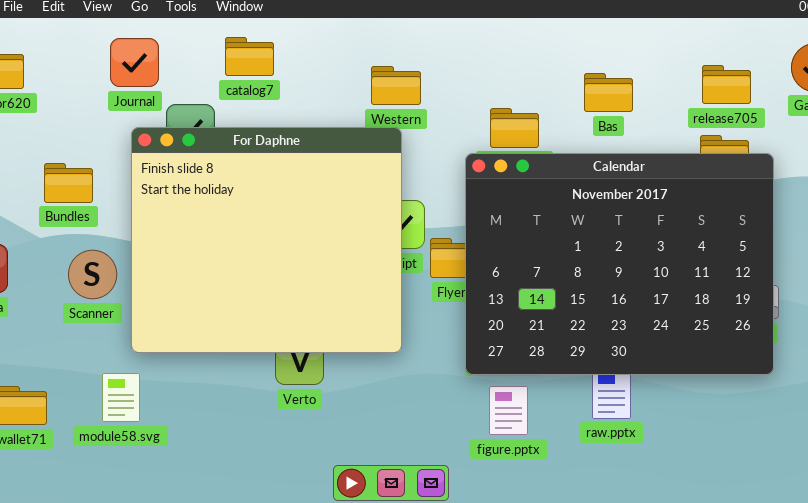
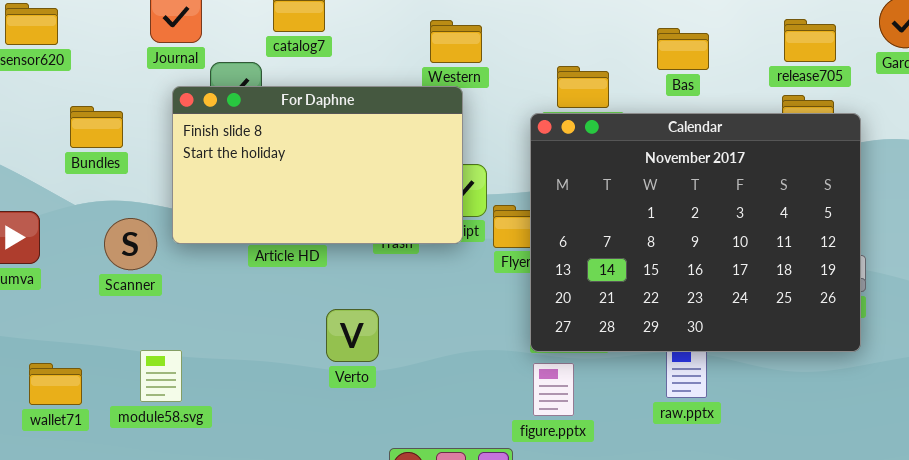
For Daphne: [131,127,402,353] -> [172,86,463,244], resized
Bundles: [44,163,93,203] -> [70,106,123,148], moved
figure.pptx: [489,386,528,435] -> [533,363,574,416], moved

